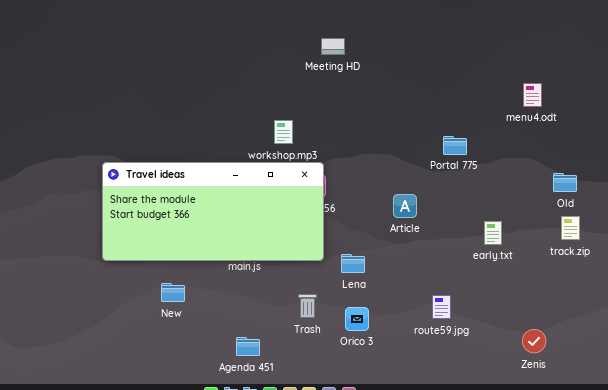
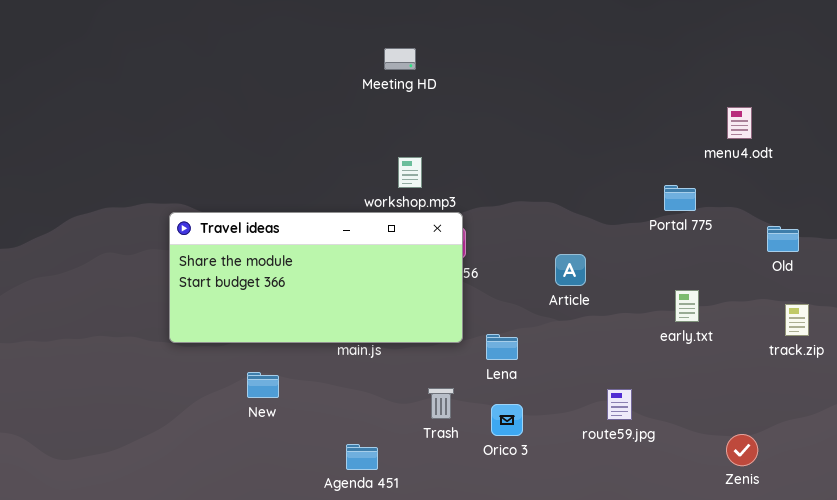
Meeting HD: [321,38,345,55] -> [384,48,416,70], moved
Portal 775: [443,136,467,155] -> [664,185,696,211], moved
track.zip: [561,216,580,240] -> [785,304,809,336], moved

